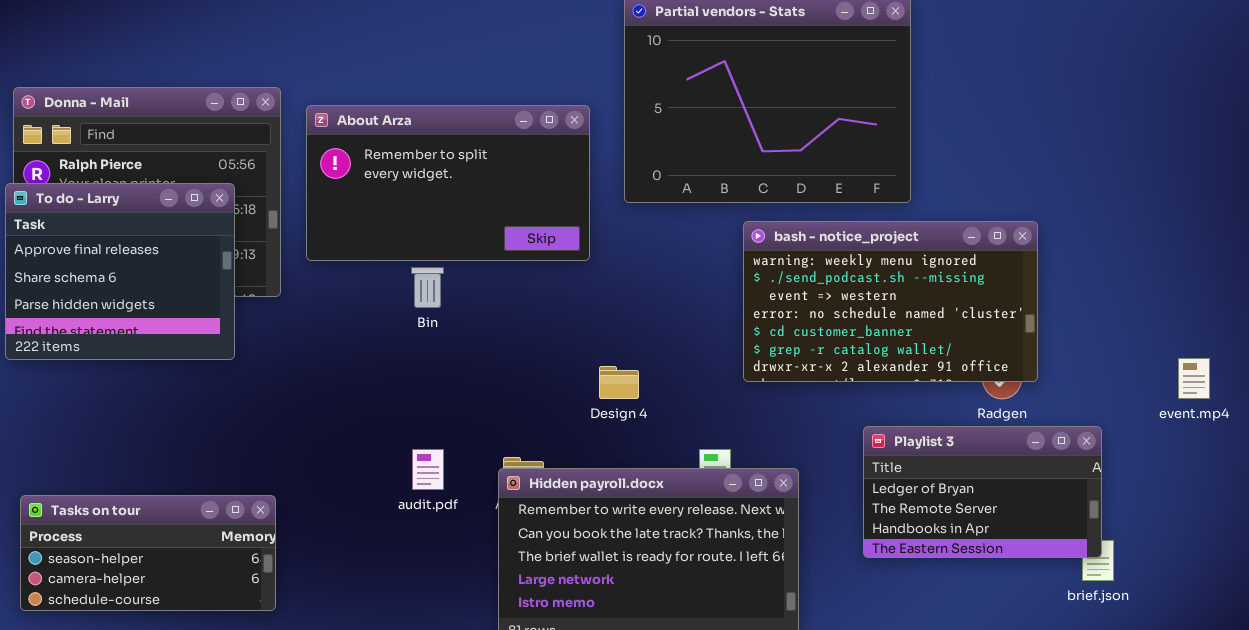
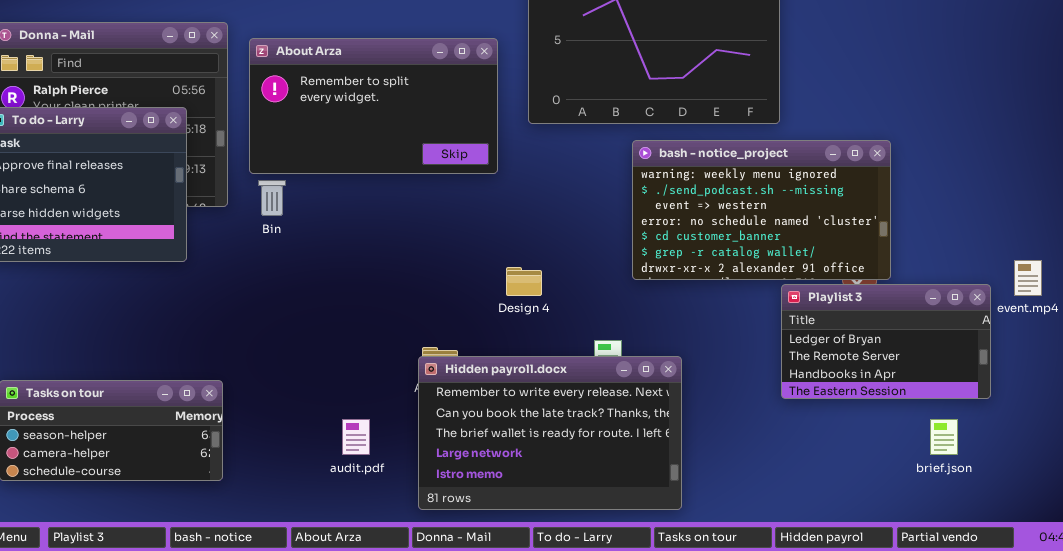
Bin: [411,267,444,308] -> [258,180,286,216], moved
Playlist 3: [863,426,1102,558] -> [781,284,991,399], moved
audit.pdf: [412,449,444,490] -> [342,419,370,455], moved

